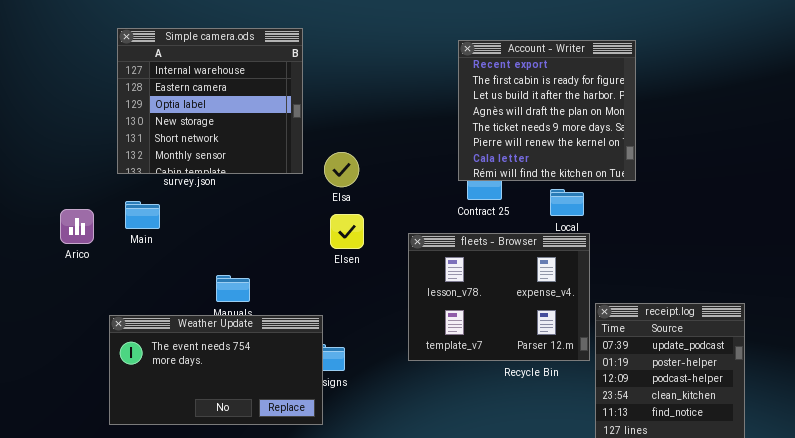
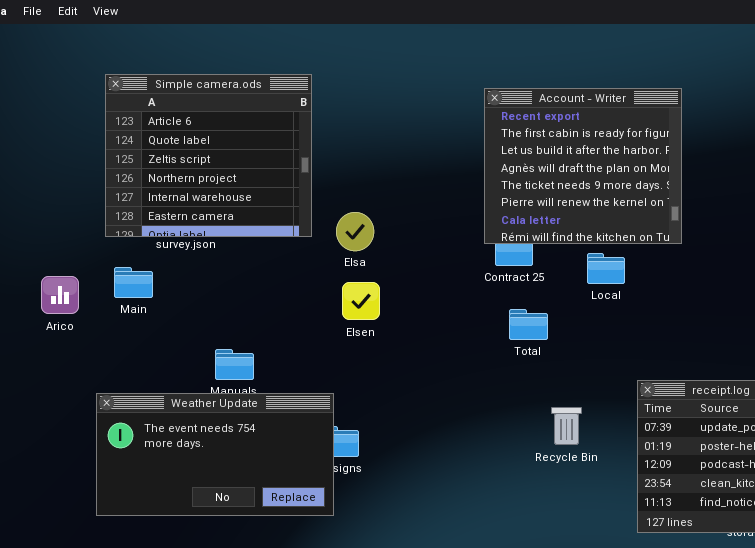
Simple camera.ods: [117,28,303,174] -> [105,74,312,237], scrolled up 4 rows
fleets - Browser: [408,233,590,361] -> none, closed

